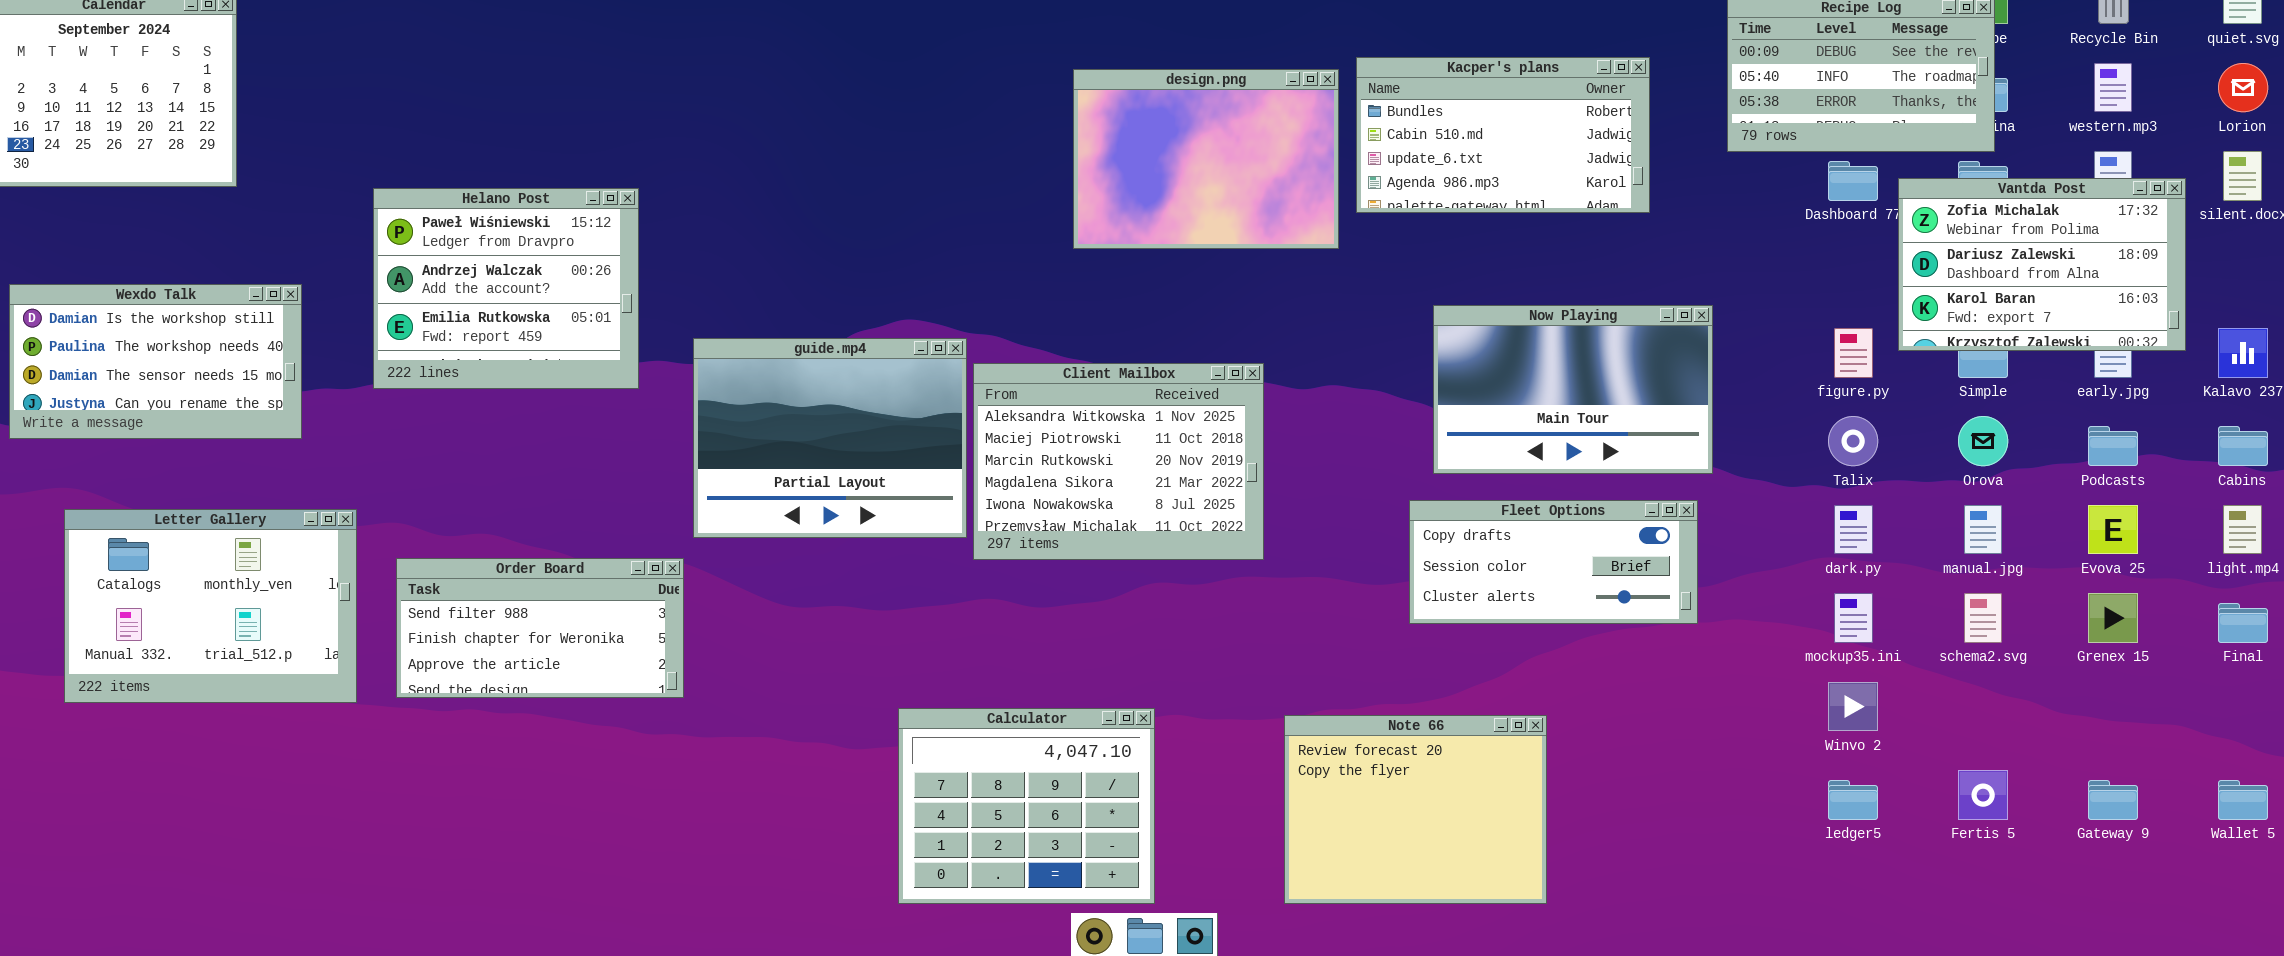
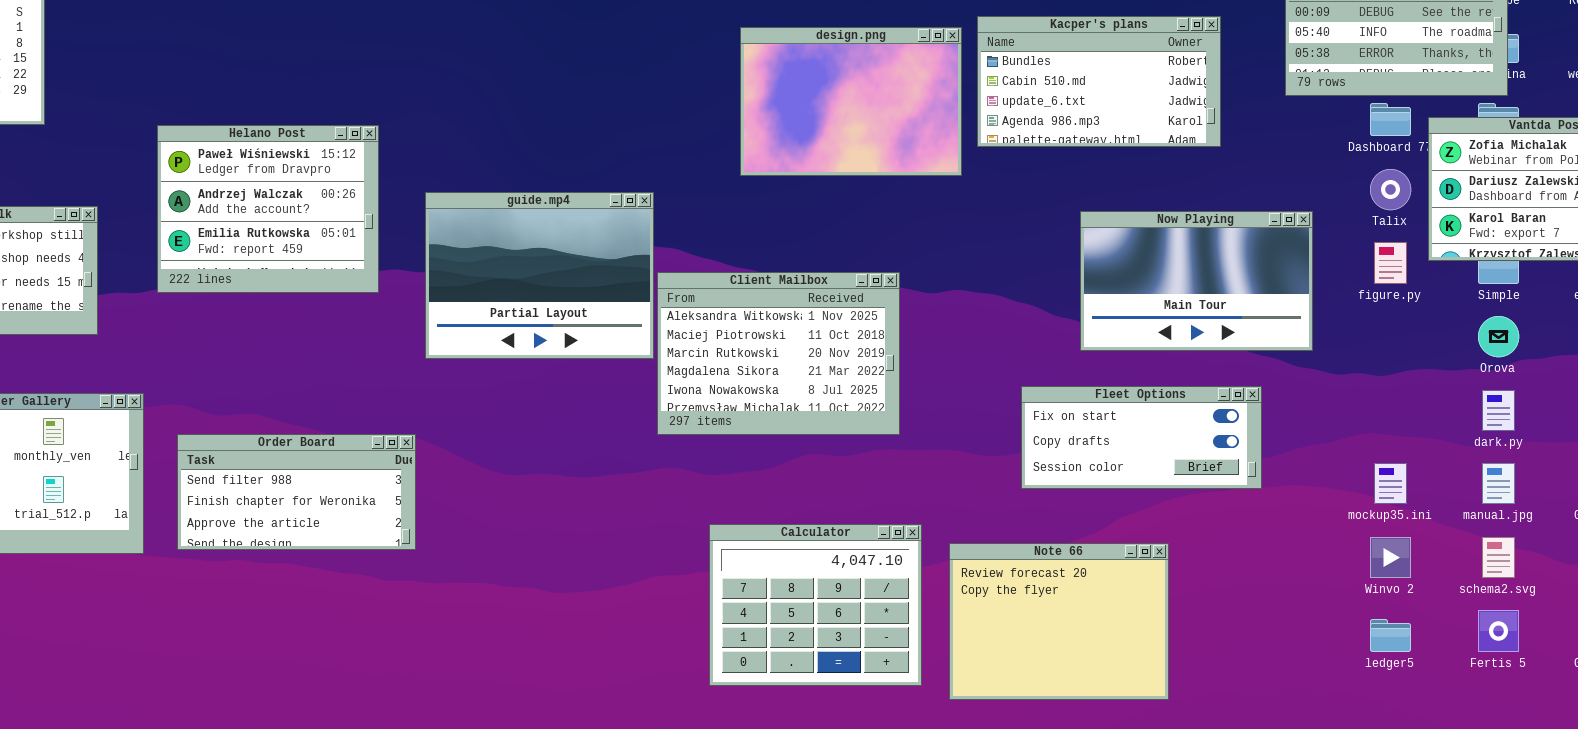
Now Playing: [1433,305,1713,474] -> [1080,211,1313,351], moved
guide.mp4: [693,338,967,538] -> [425,192,654,359], moved
Talix: [1828,416,1878,466] -> [1370,169,1411,210], moved
Fleet Options: [1409,500,1698,624] -> [1021,386,1262,489], scrolled up 1 row
dark.py: [1834,505,1873,554] -> [1482,390,1515,431], moved
manual.jpg: [1964,505,2002,554] -> [1482,463,1515,504], moved
schema2.svg: [1964,593,2002,643] -> [1482,537,1515,578], moved
Calculator: [898,708,1155,904] -> [709,524,922,686], moved
Note 66: [1284,715,1547,904] -> [949,543,1169,700], moved

